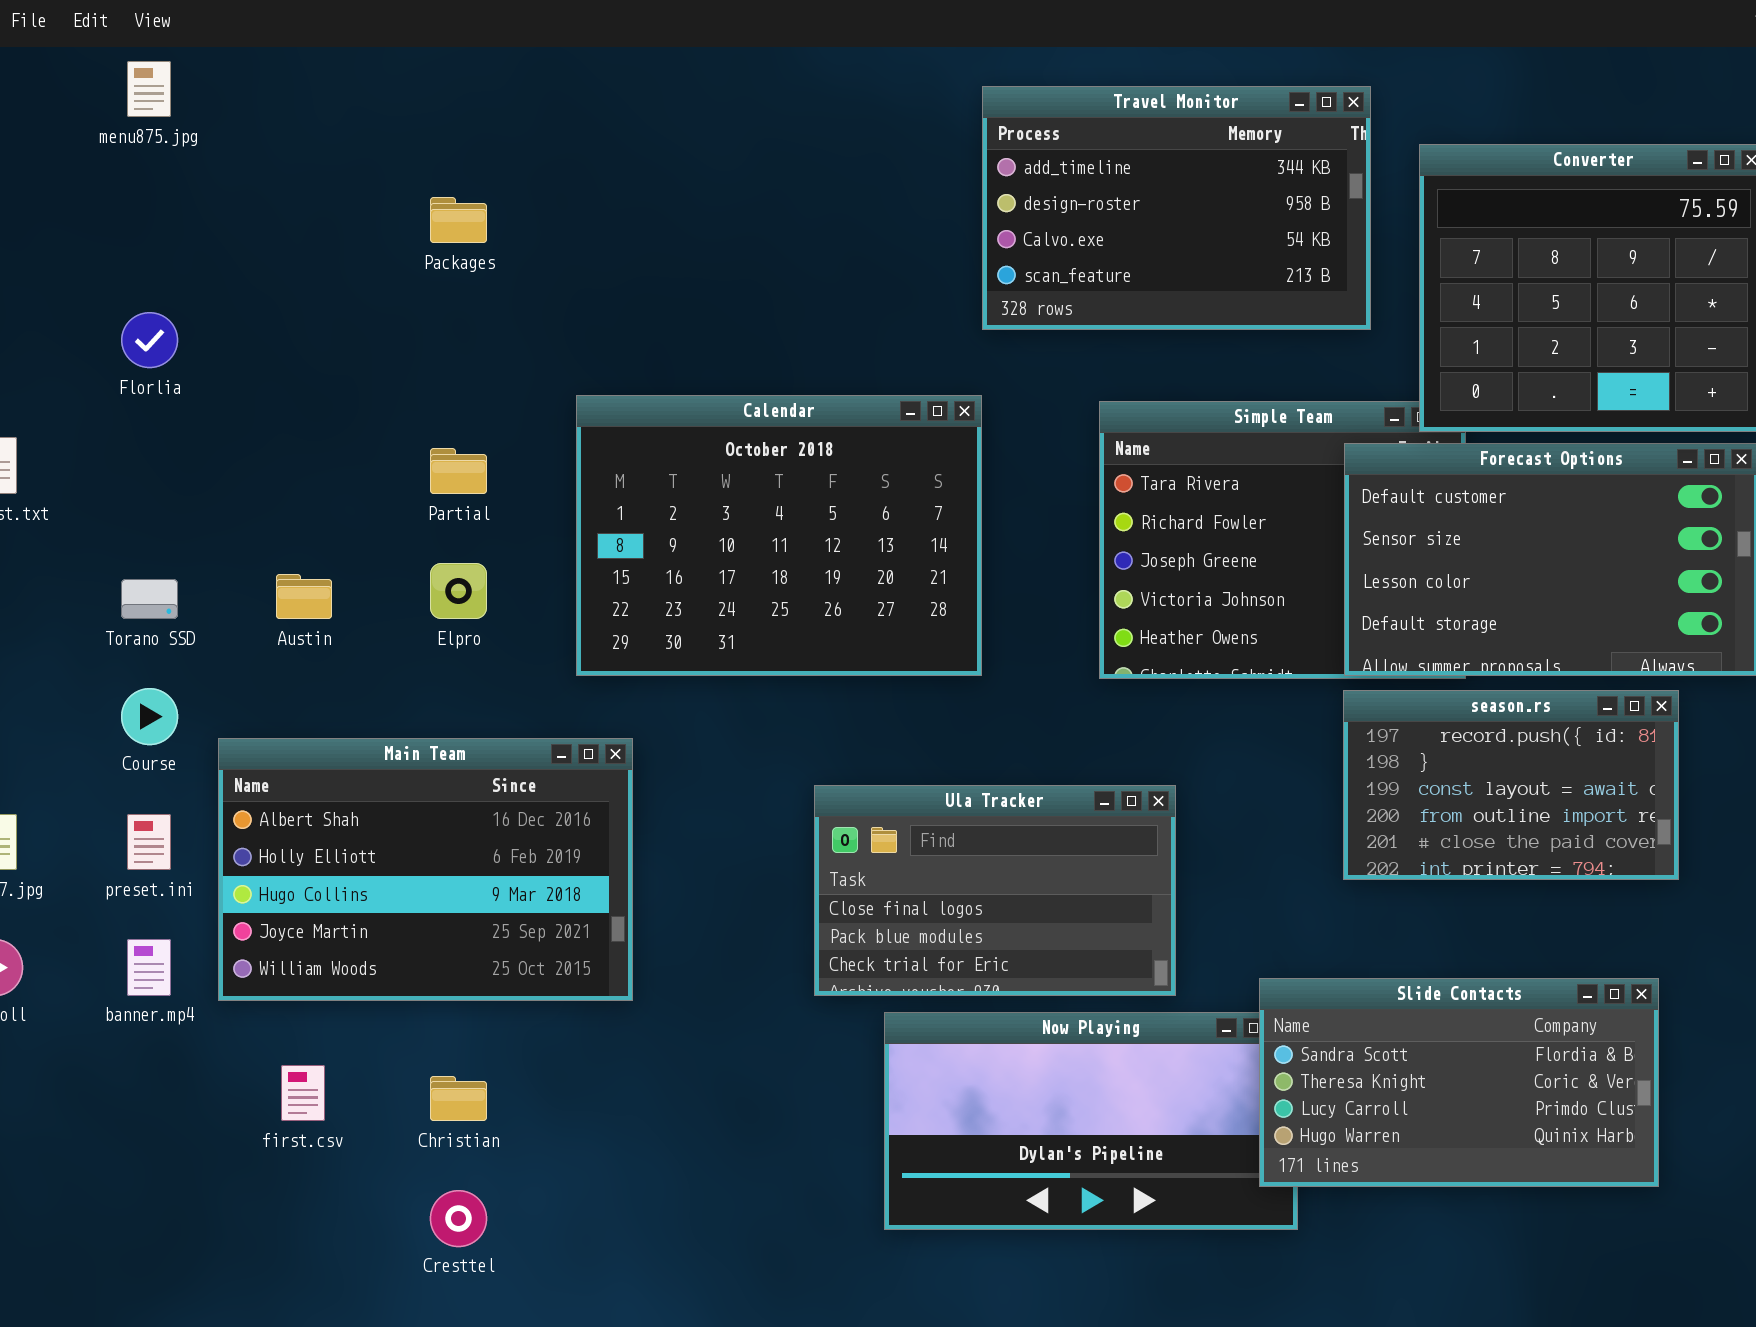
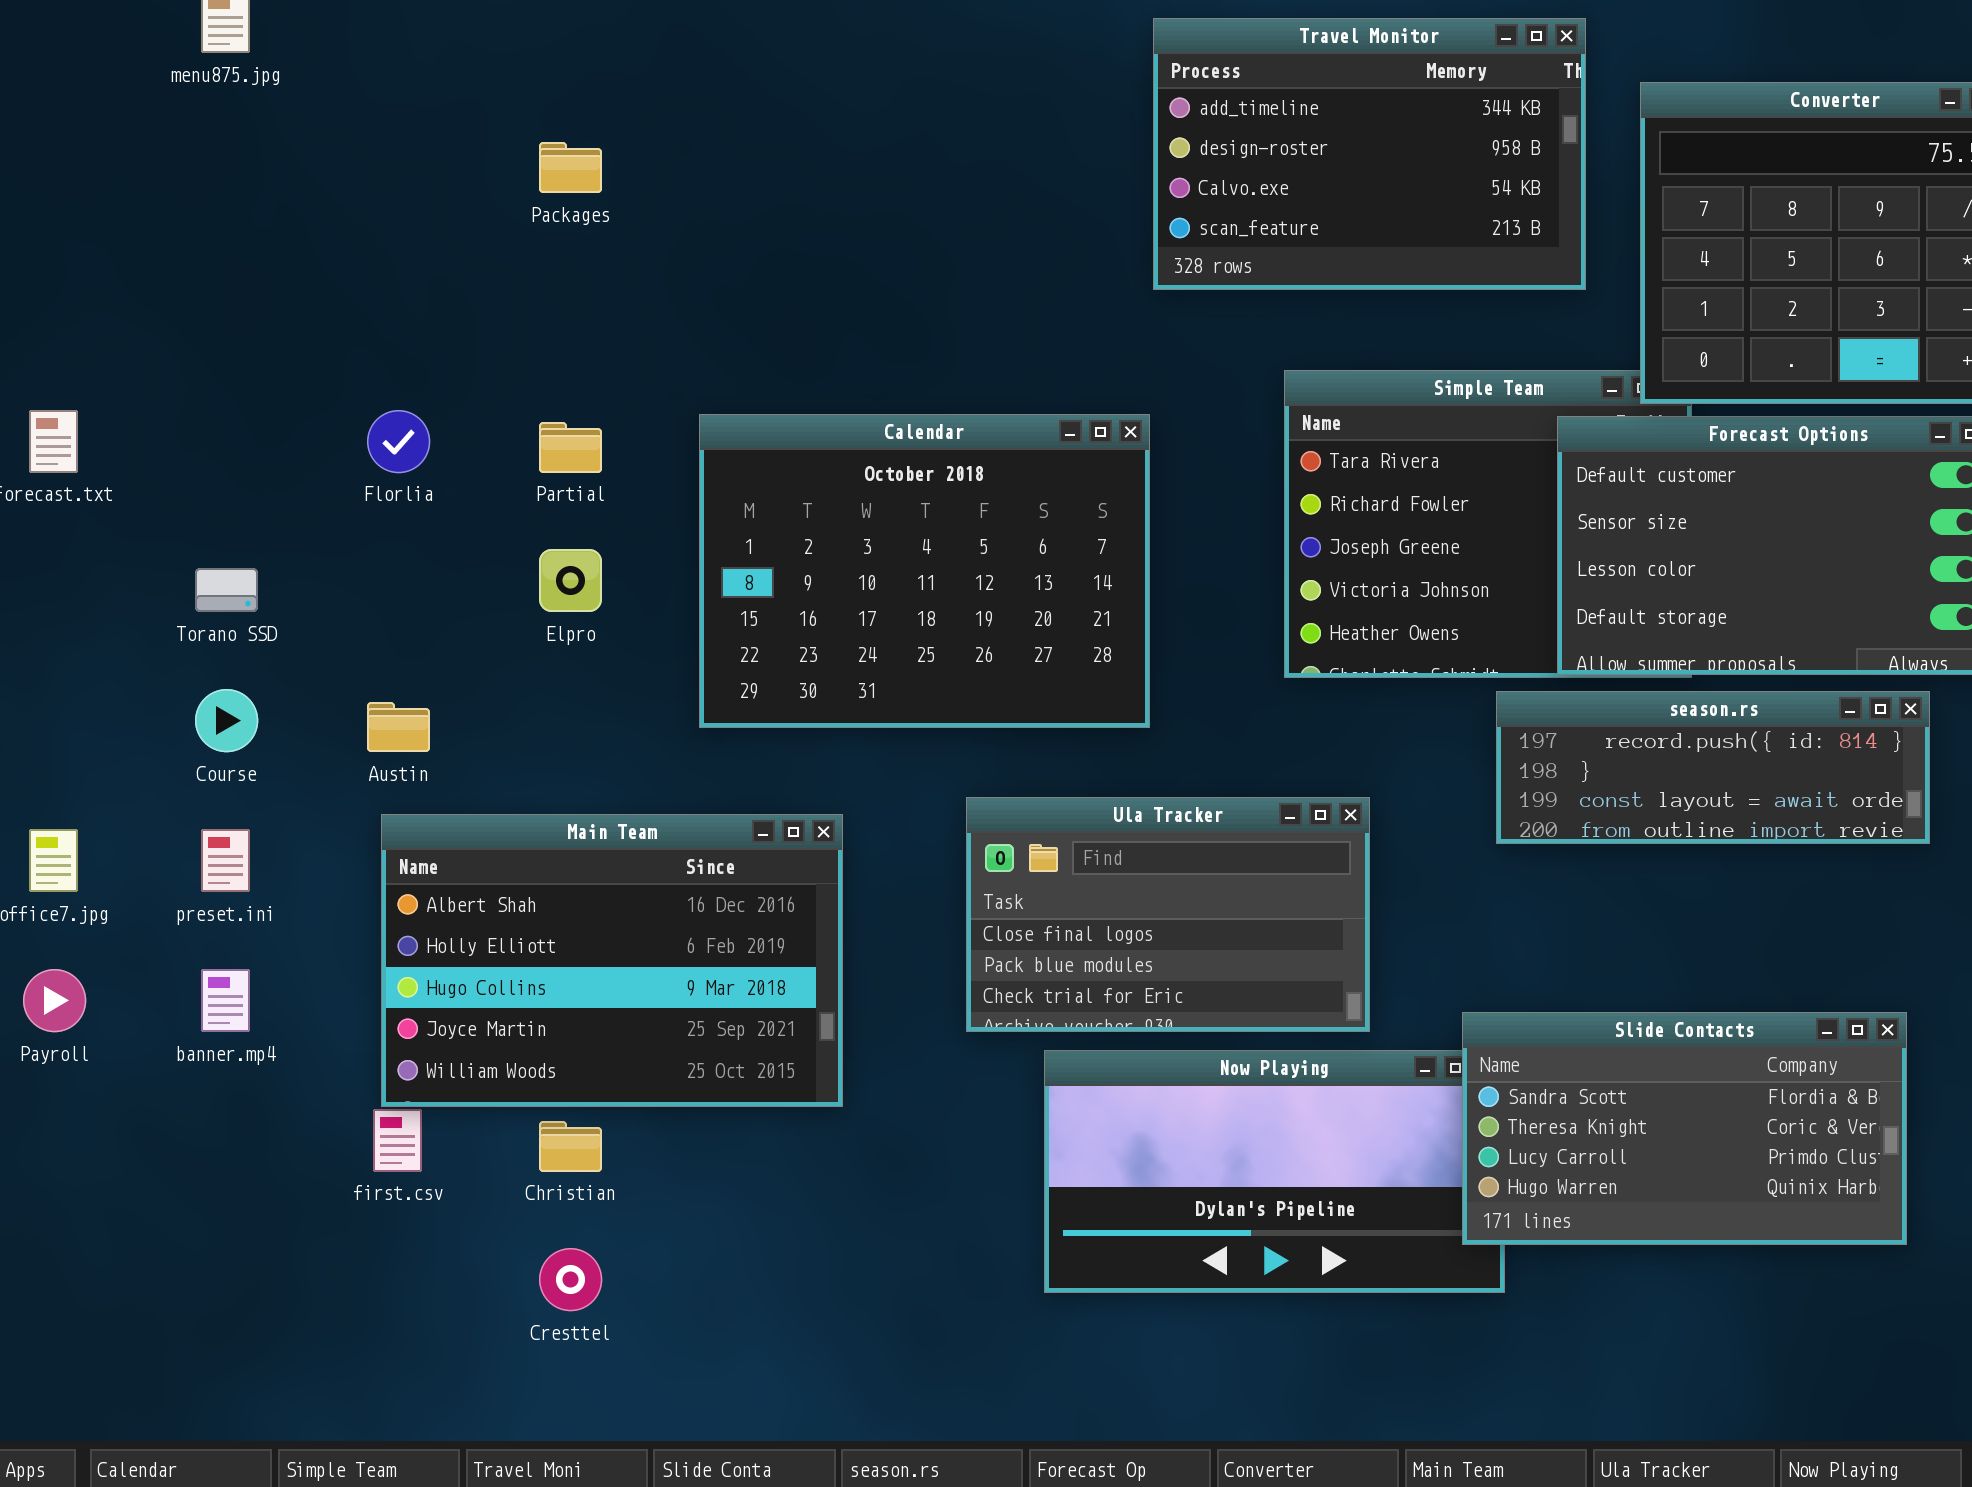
Florlia: [121,312,178,368] -> [367,410,430,473], moved
Calendar: [576,395,982,676] -> [699,414,1150,728], moved
Austin: [276,574,332,619] -> [367,702,430,752], moved
season.rs: [1343,690,1679,880] -> [1496,691,1930,844], resized
Main Team: [218,738,633,1001] -> [381,814,843,1107], moved

